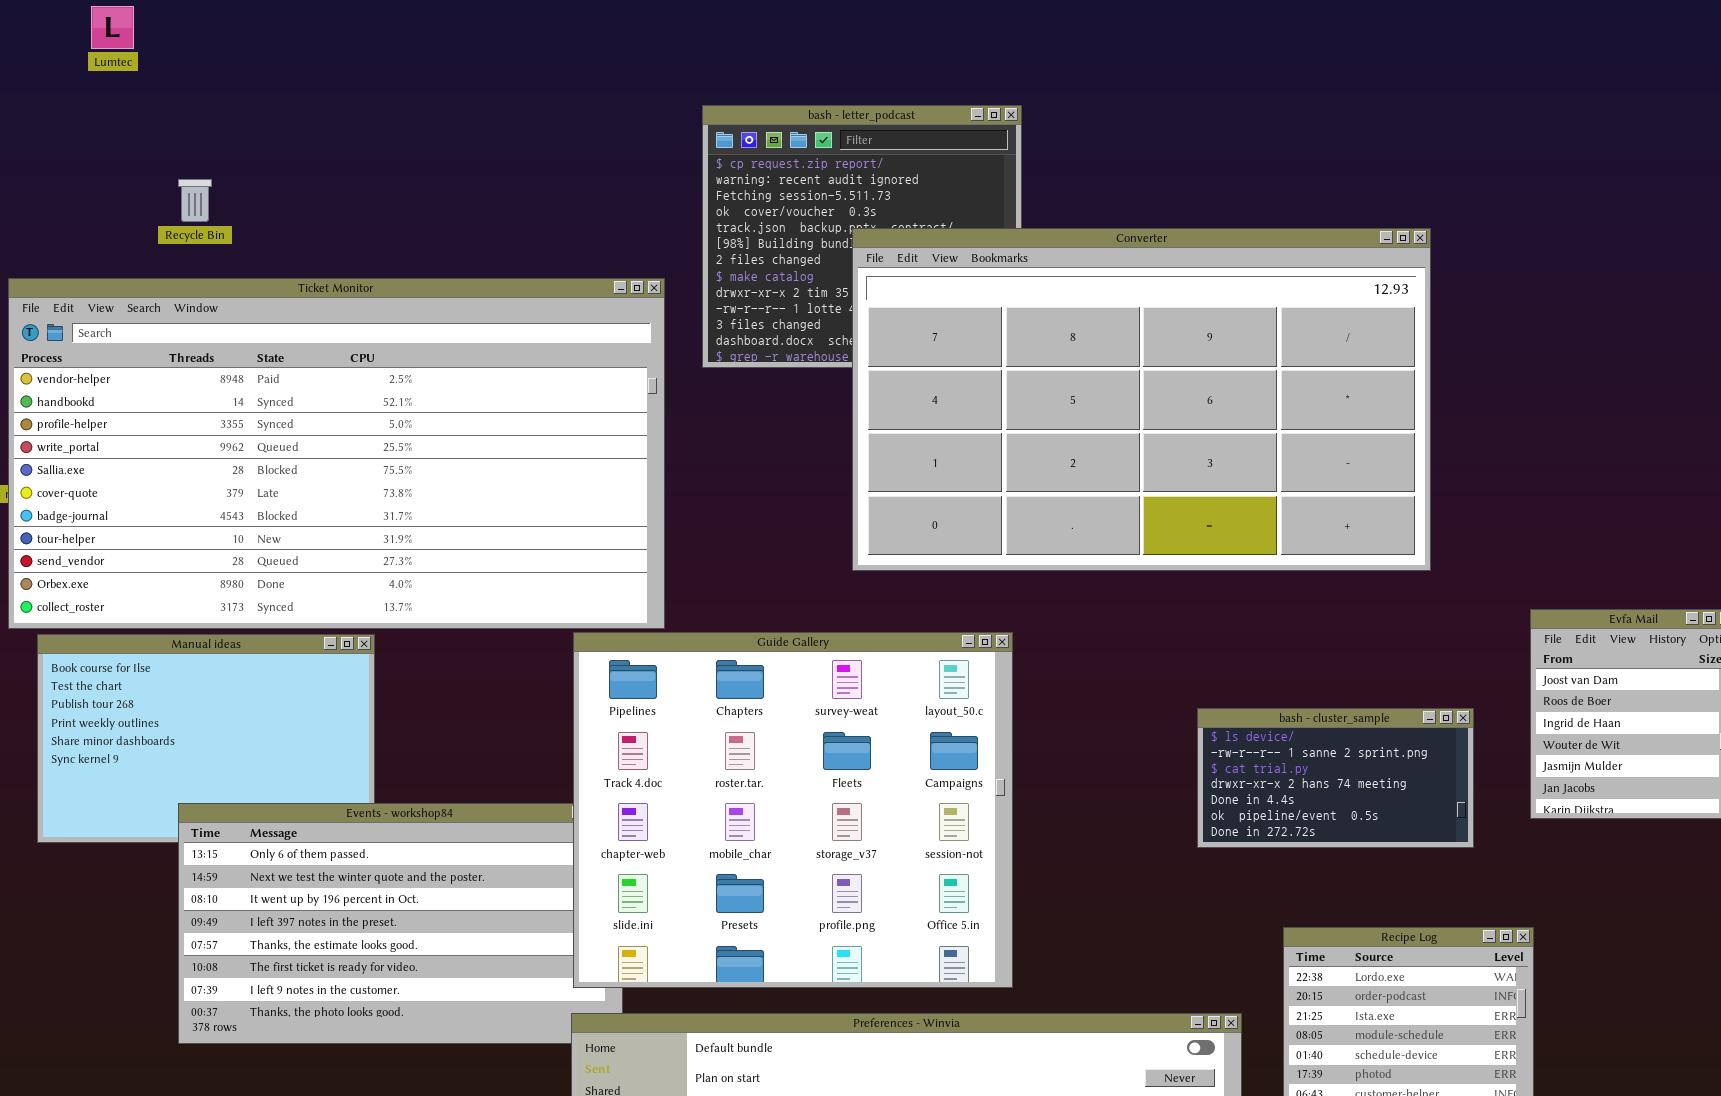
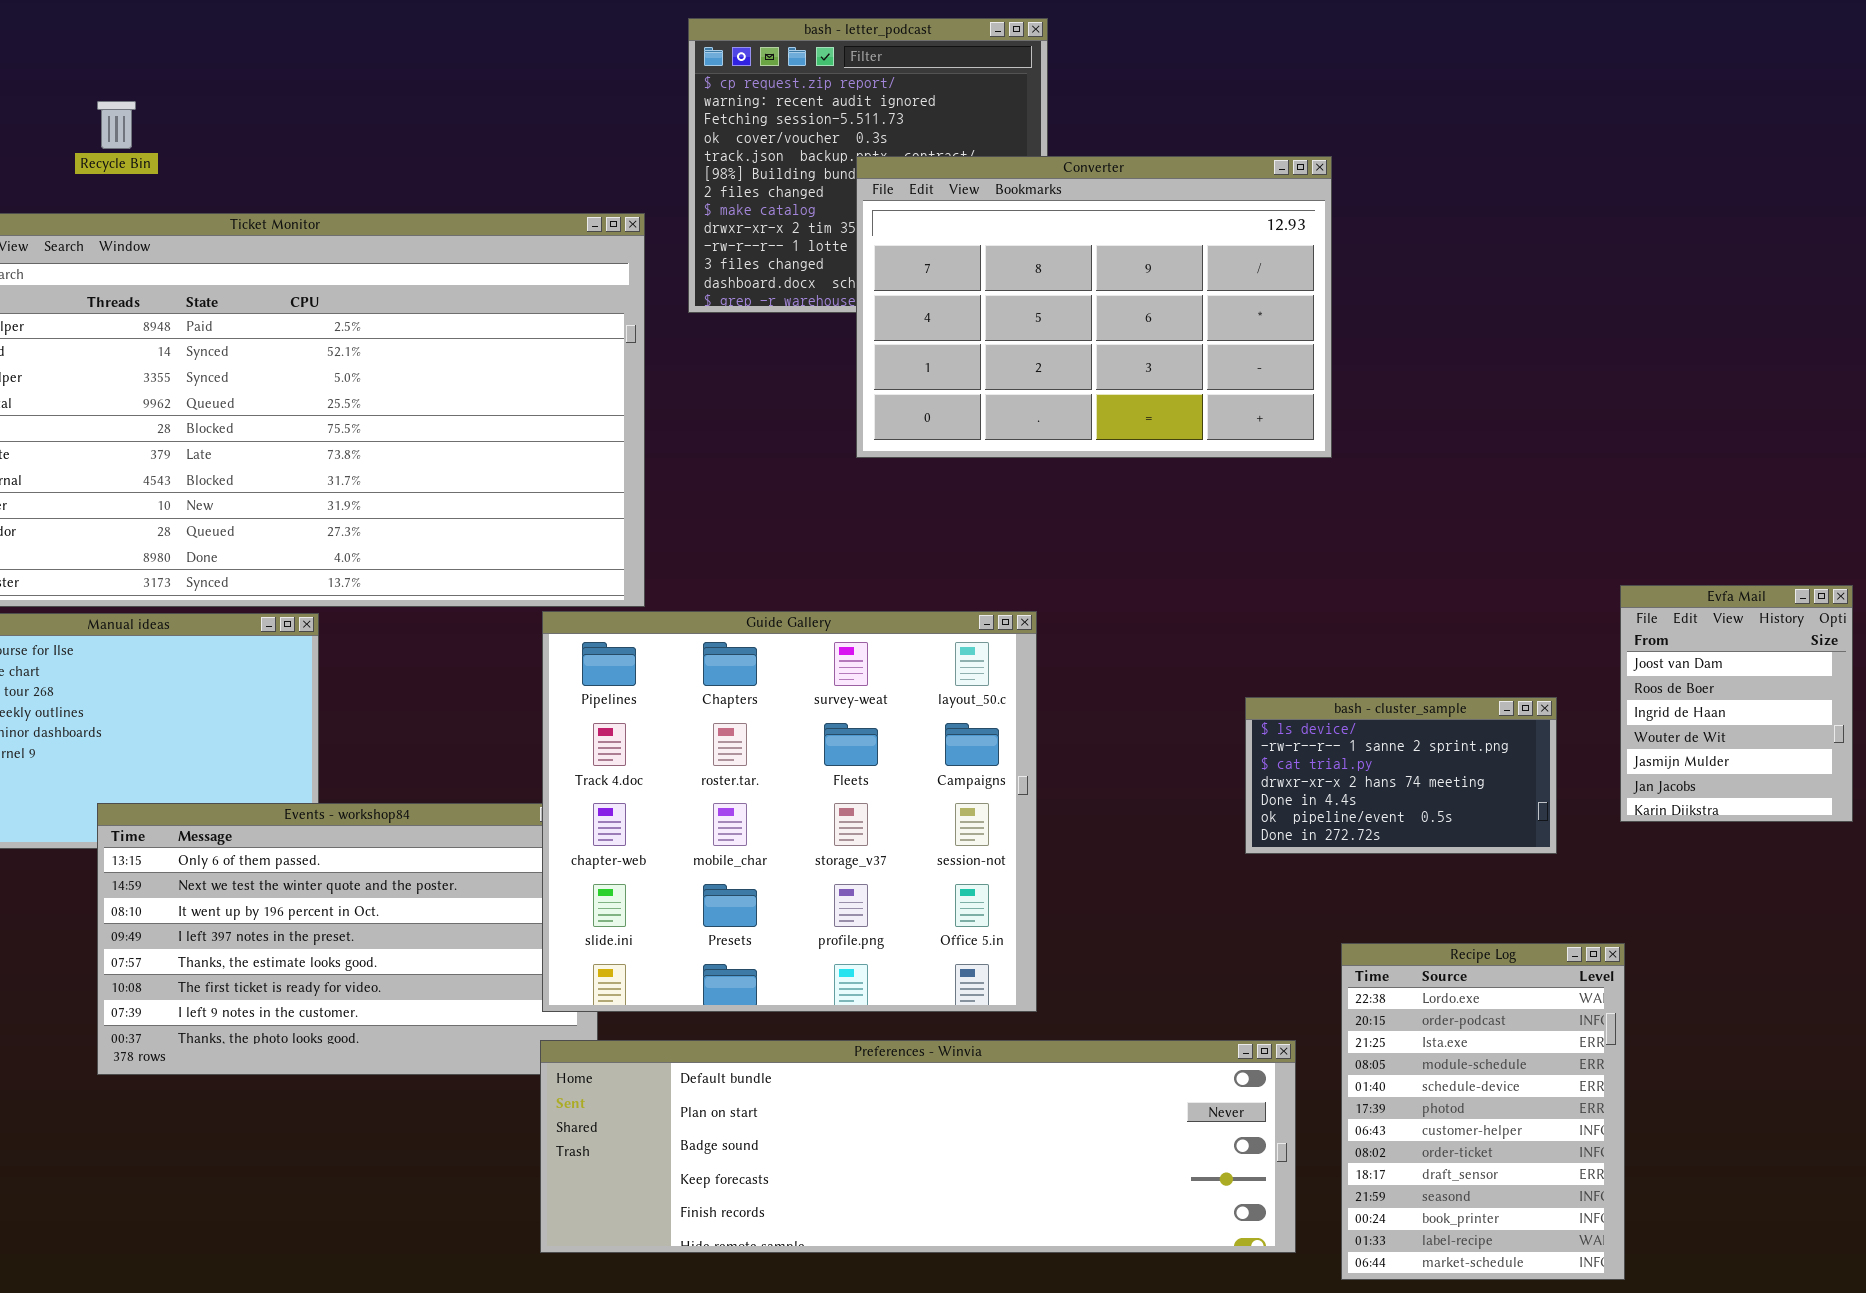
Converter: [852,228,1431,571] -> [856,156,1332,458], resized

